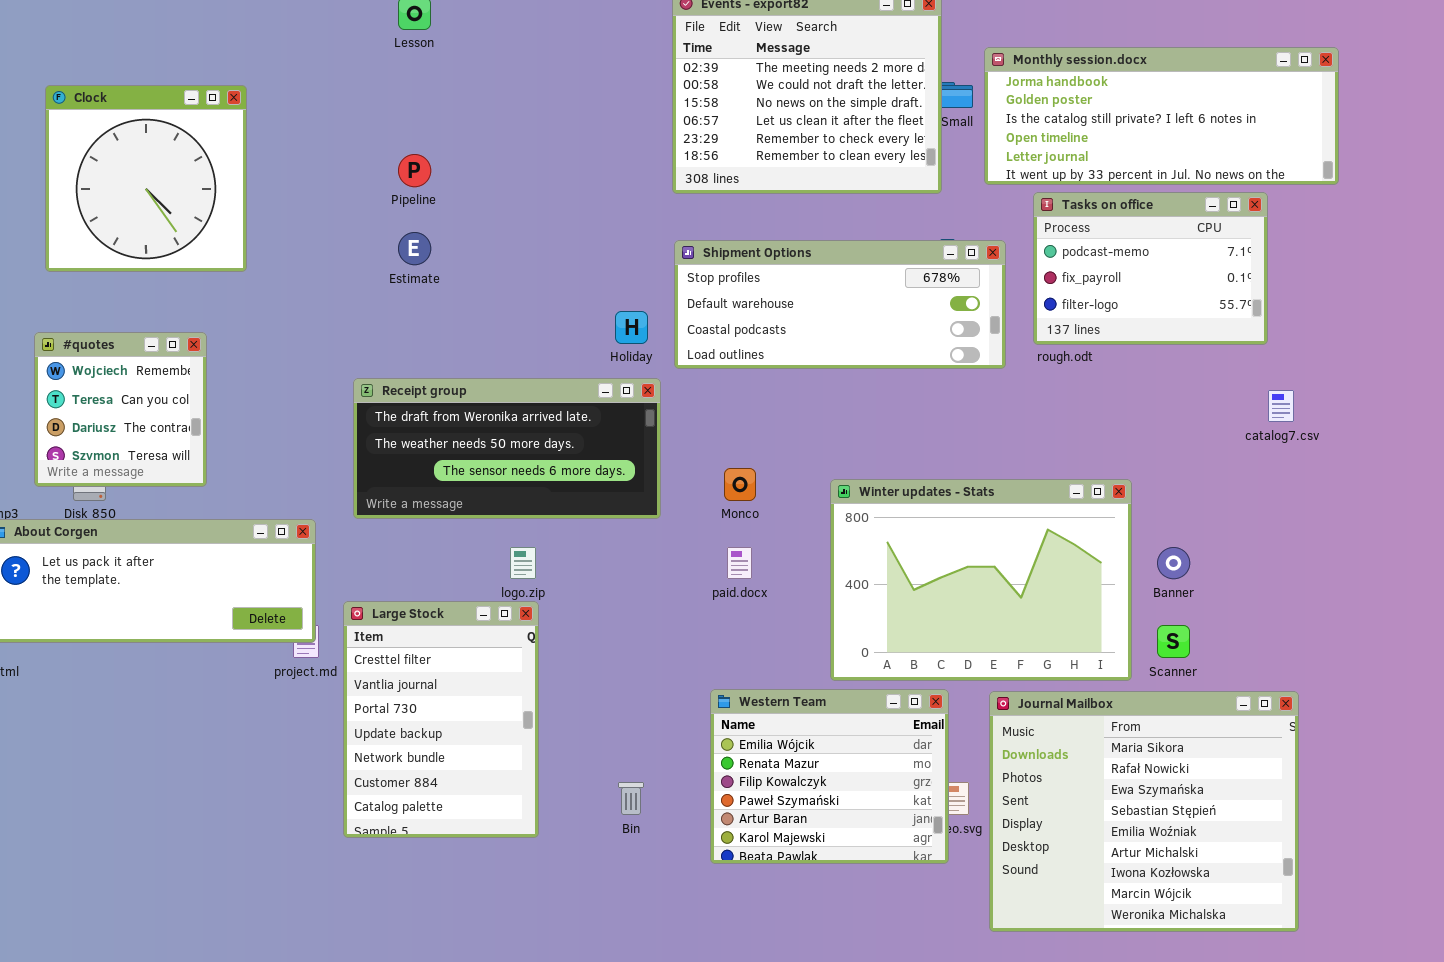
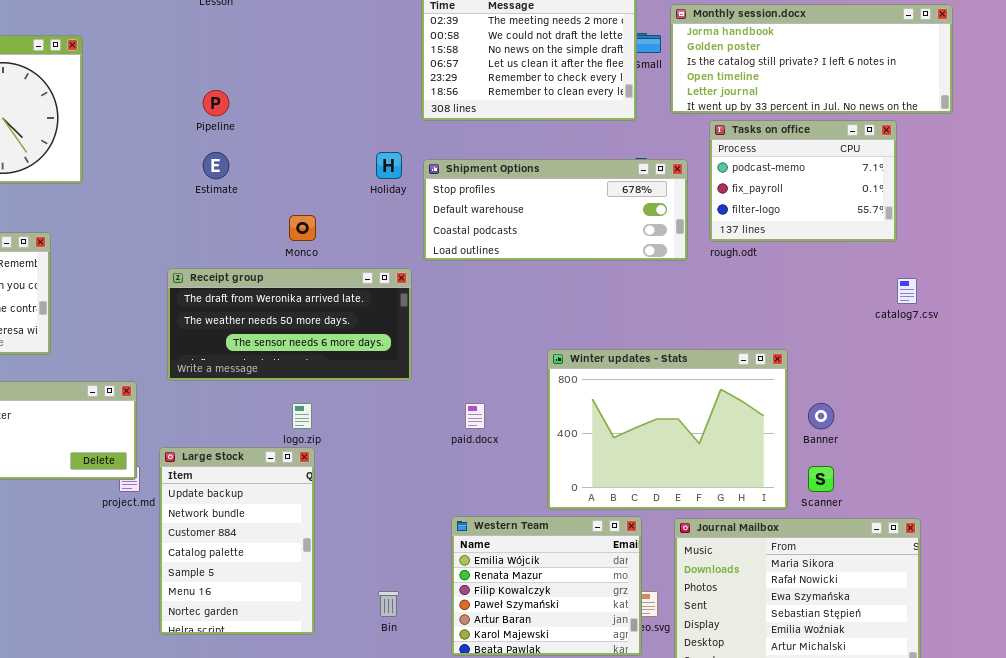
Holiday: [615,311,648,344] -> [376,152,402,179], moved
Monco: [724,468,756,501] -> [289,215,316,241], moved
Large Stock: [343,601,539,838] -> [159,447,315,635], scrolled down 3 rows

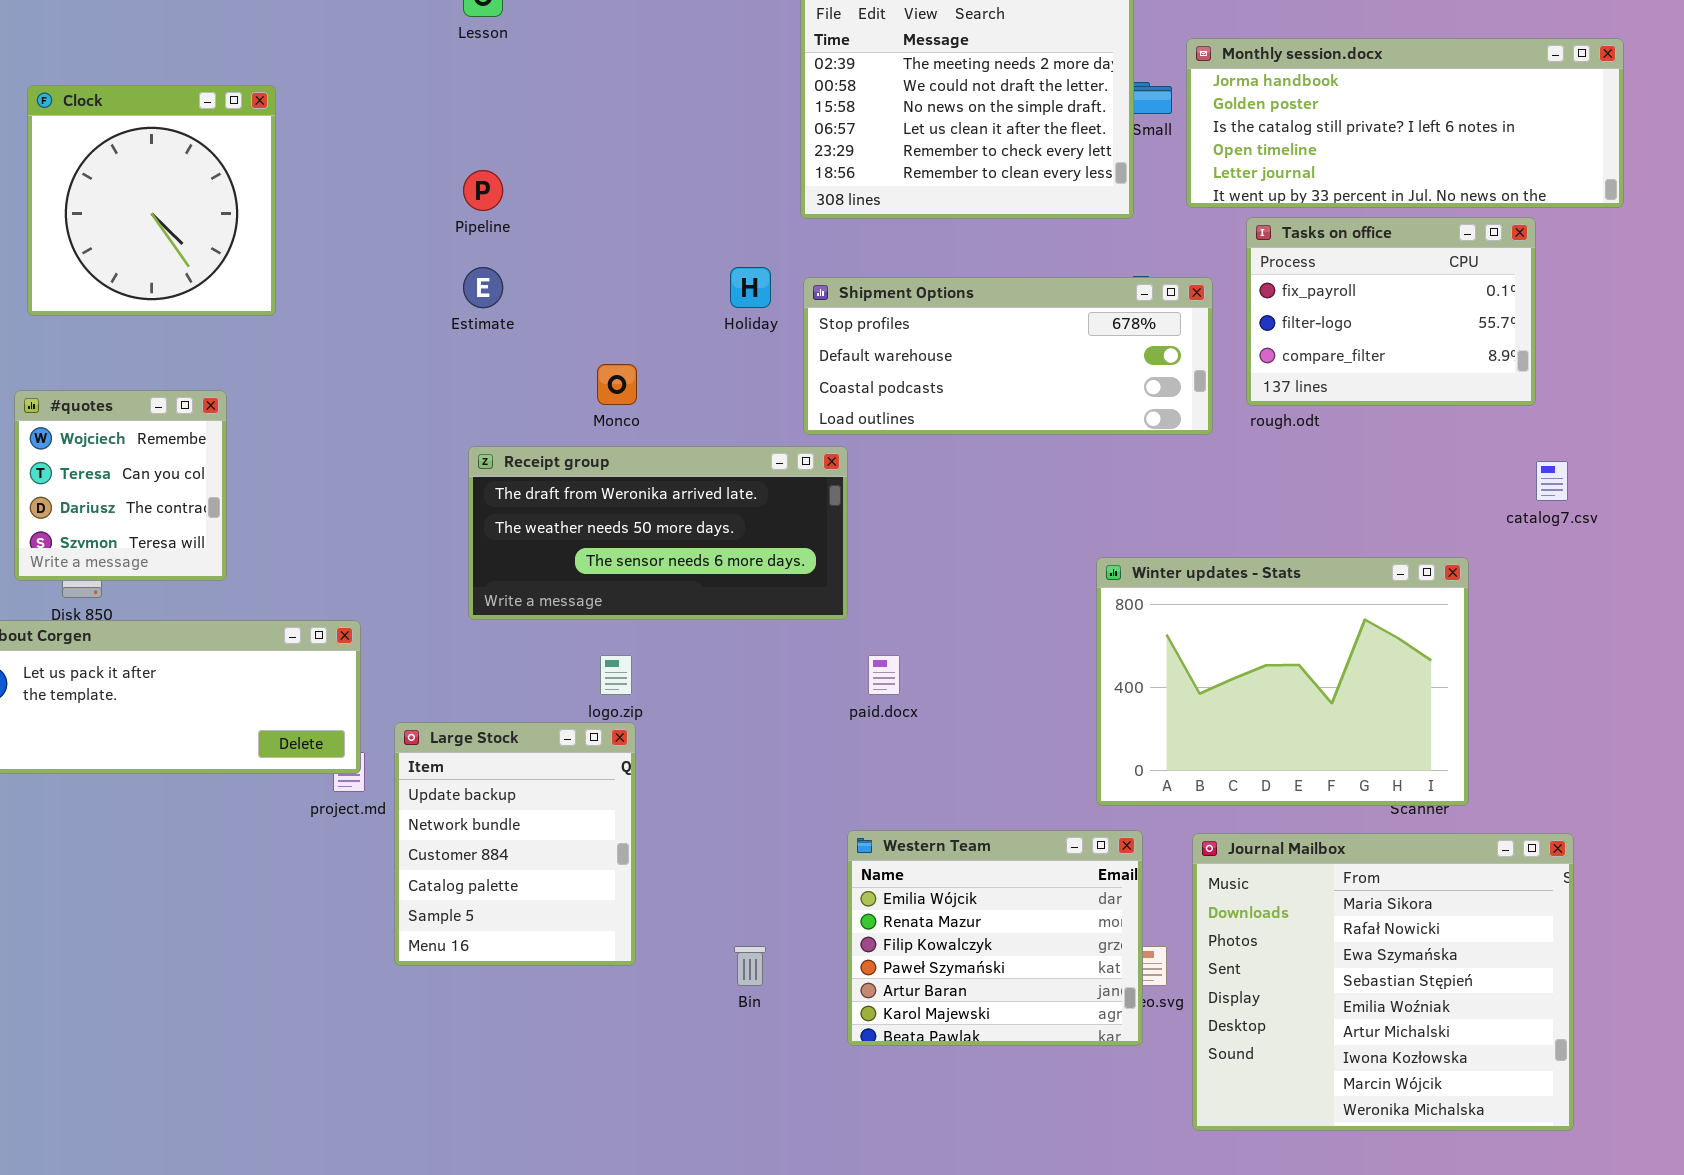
Tasks on office: [709,120,897,242] -> [1246,217,1536,406], scrolled down 1 row
Receipt group: [167,268,412,381] -> [468,446,848,620], moved
Winter updates - Stats: [547,349,788,510] -> [1096,557,1469,806], moved
Large Stock: [159,447,315,635] -> [394,722,636,966], resized

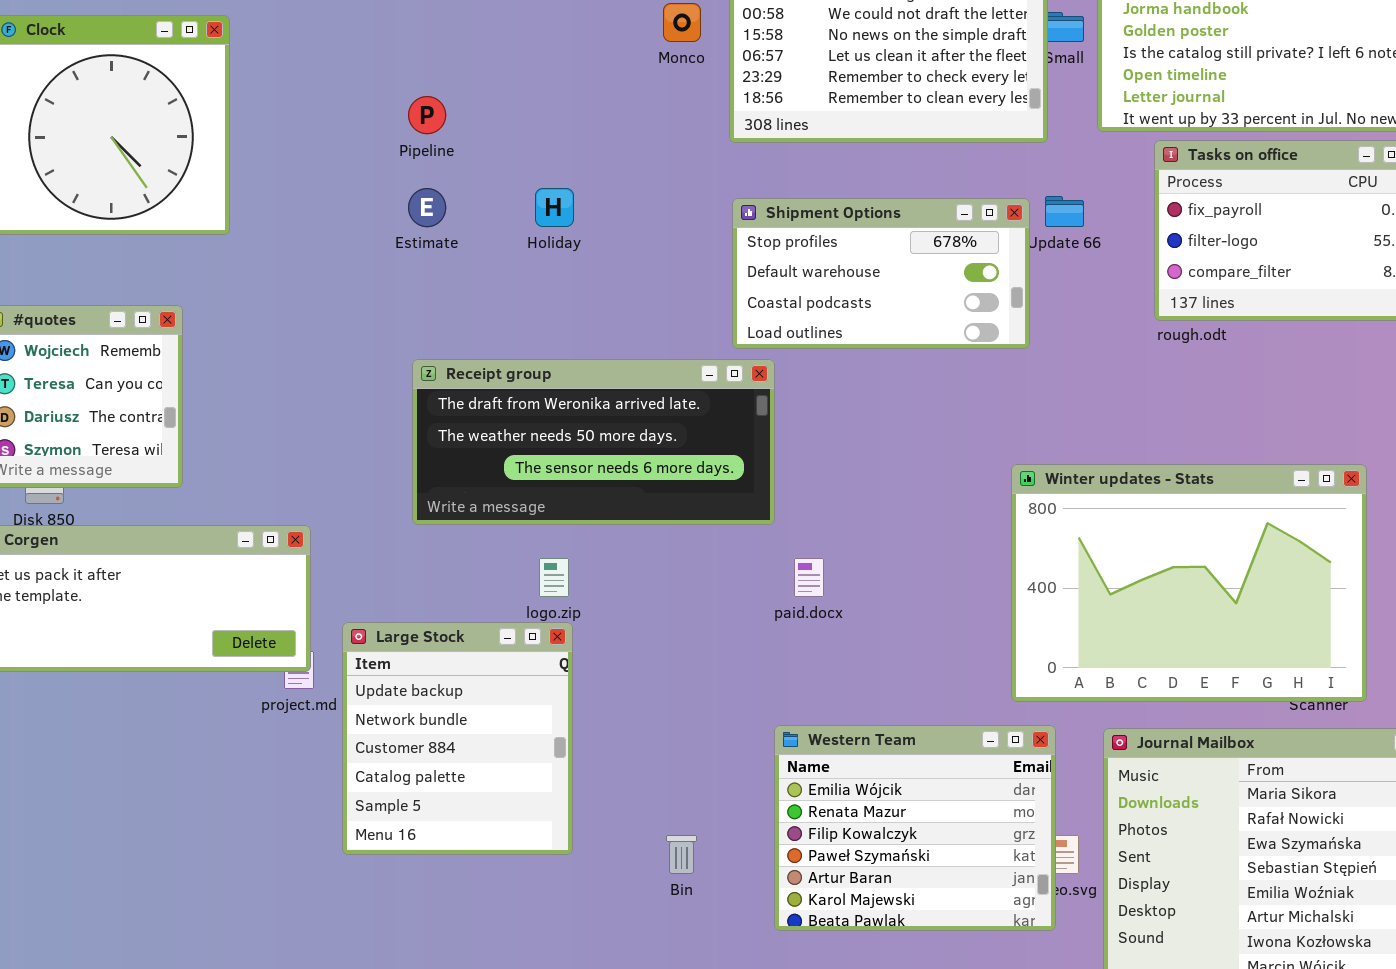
Holiday: [730,267,771,308] -> [535,188,574,227], moved
Shipment Options: [803,277,1213,435] -> [732,198,1030,349], resized
Monco: [597,364,637,405] -> [663,3,701,42], moved

